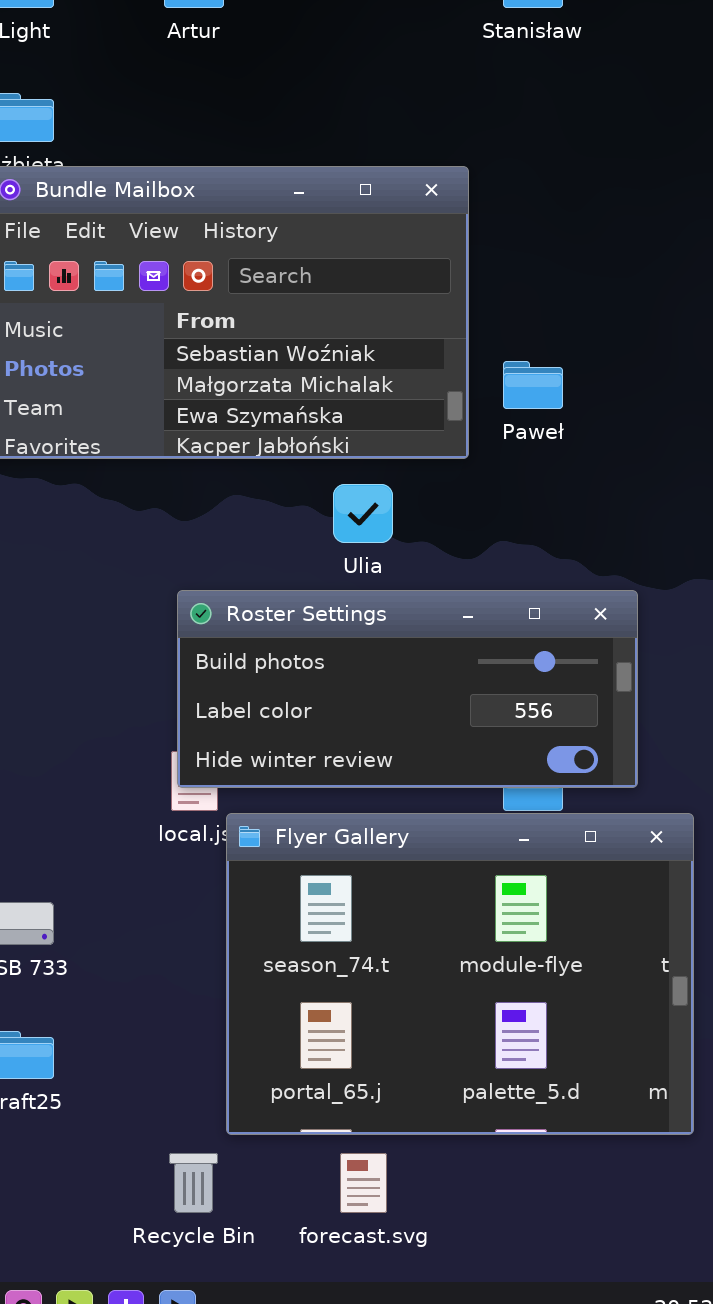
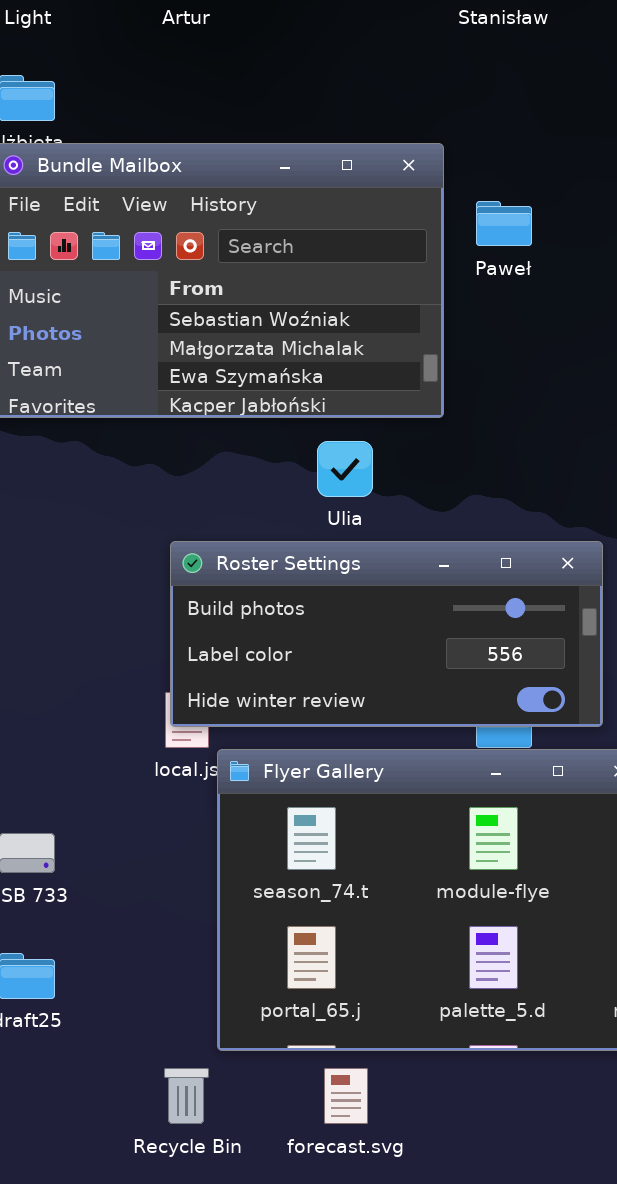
Paweł: [503,361,563,409] -> [476,201,532,246], moved

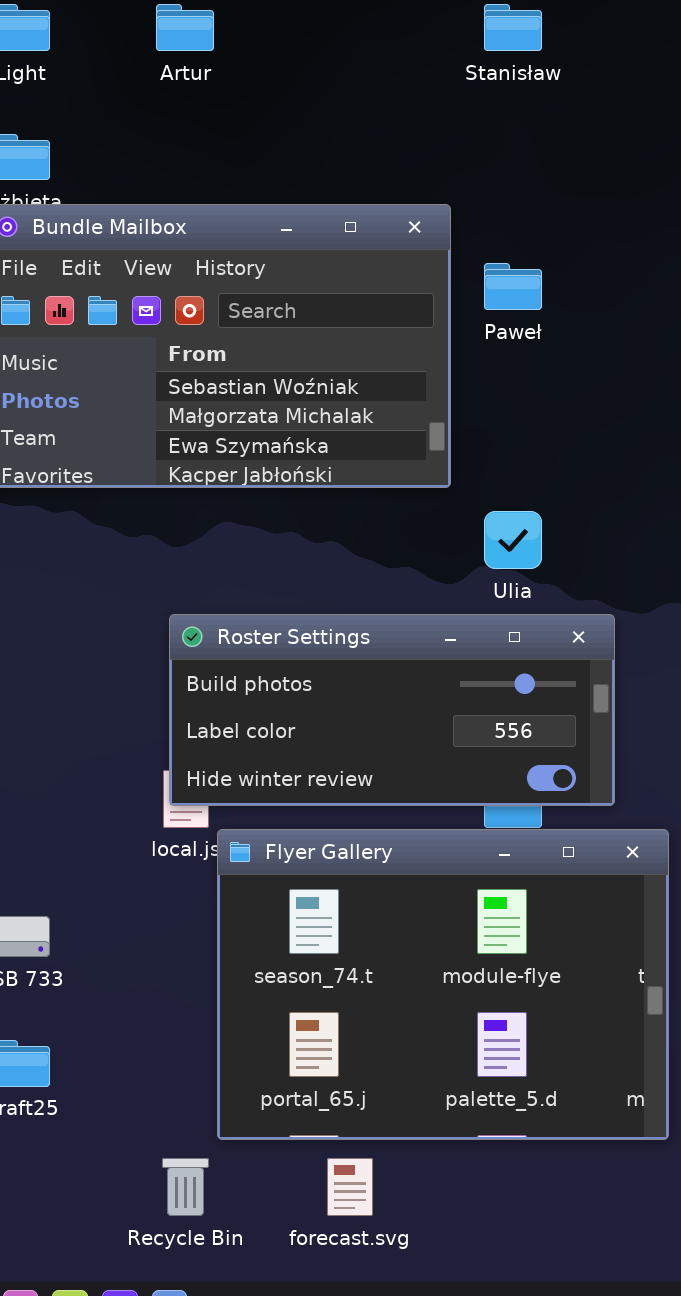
Ulia: [317,441,373,497] -> [484,511,542,569], moved

